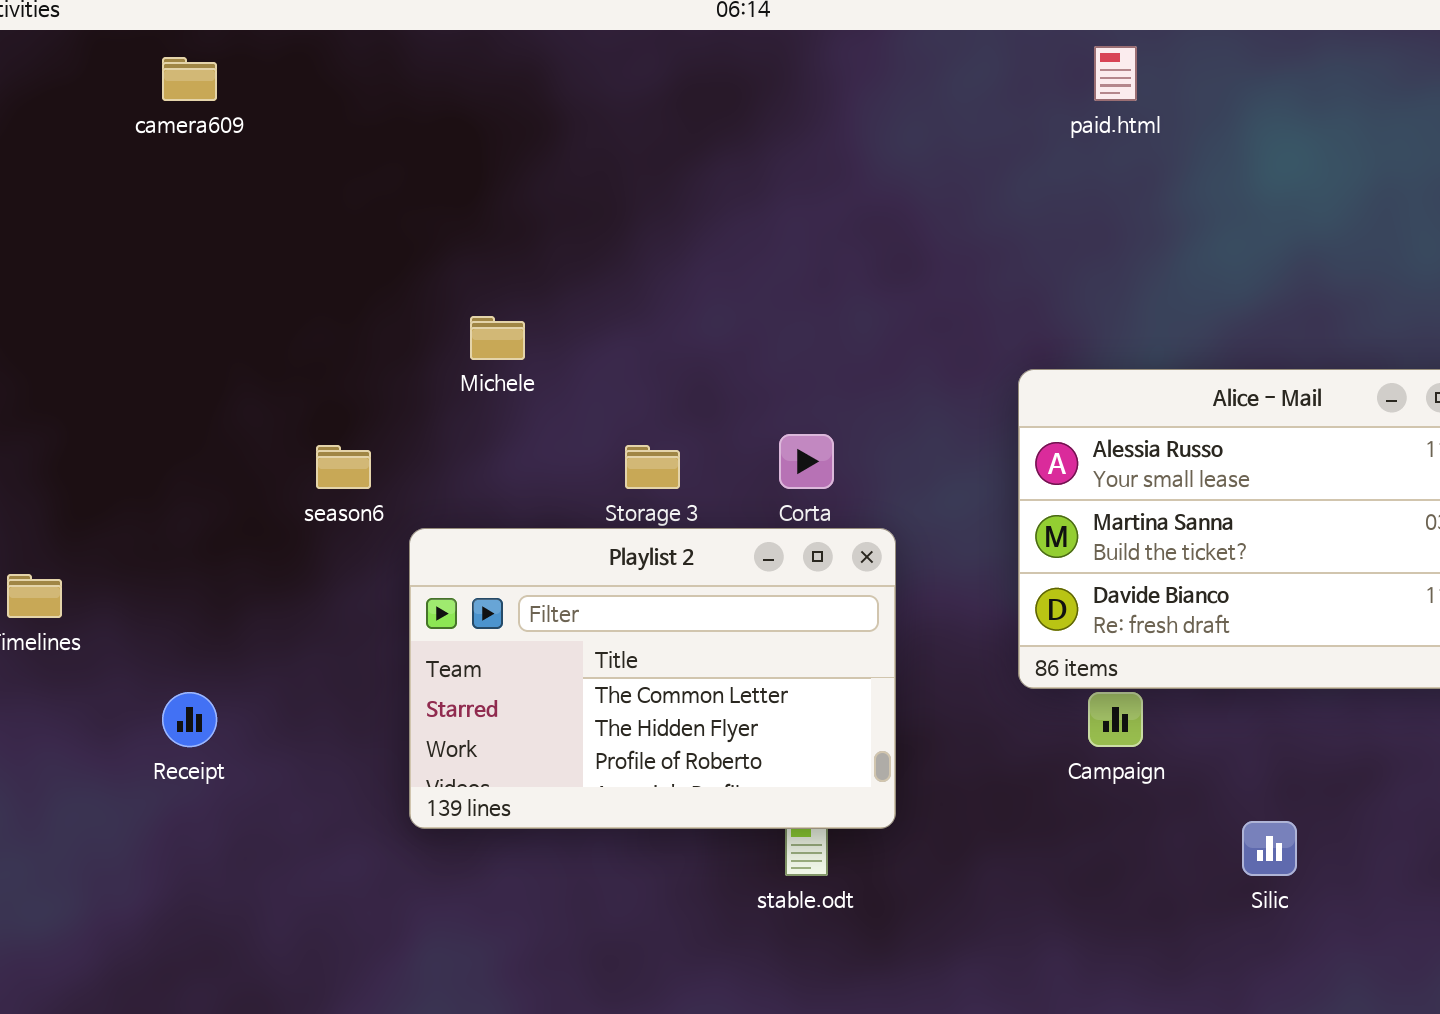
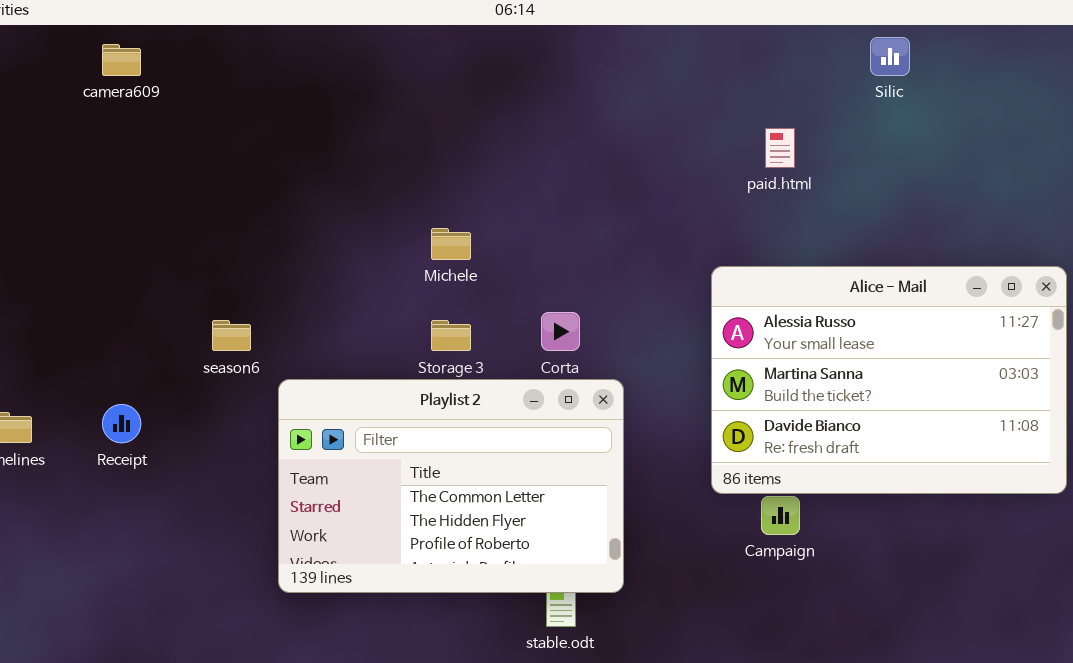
paid.html: [1094,46,1137,101] -> [765,128,795,168], moved
Michele: [470,316,525,360] -> [431,228,471,260], moved
Receipt: [162,692,217,747] -> [102,404,141,443], moved
Silic: [1242,821,1297,876] -> [870,37,910,76], moved

